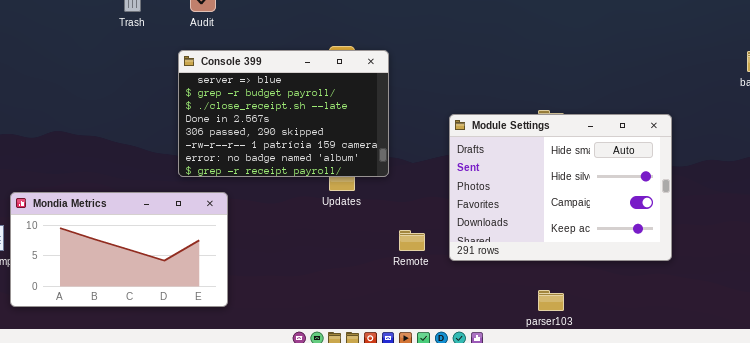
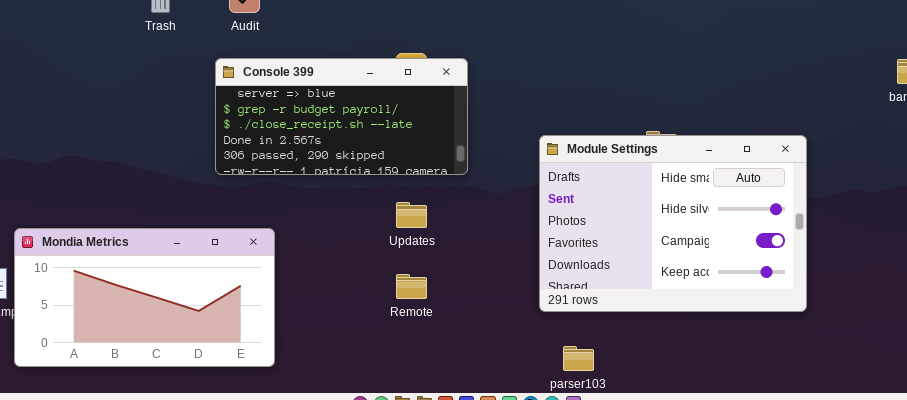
Console 399: [178,50,389,177] -> [215,58,468,175], resized
Remote: [399,230,425,251] -> [396,274,427,299], moved
parser103: [538,290,564,311] -> [563,346,594,371], moved

